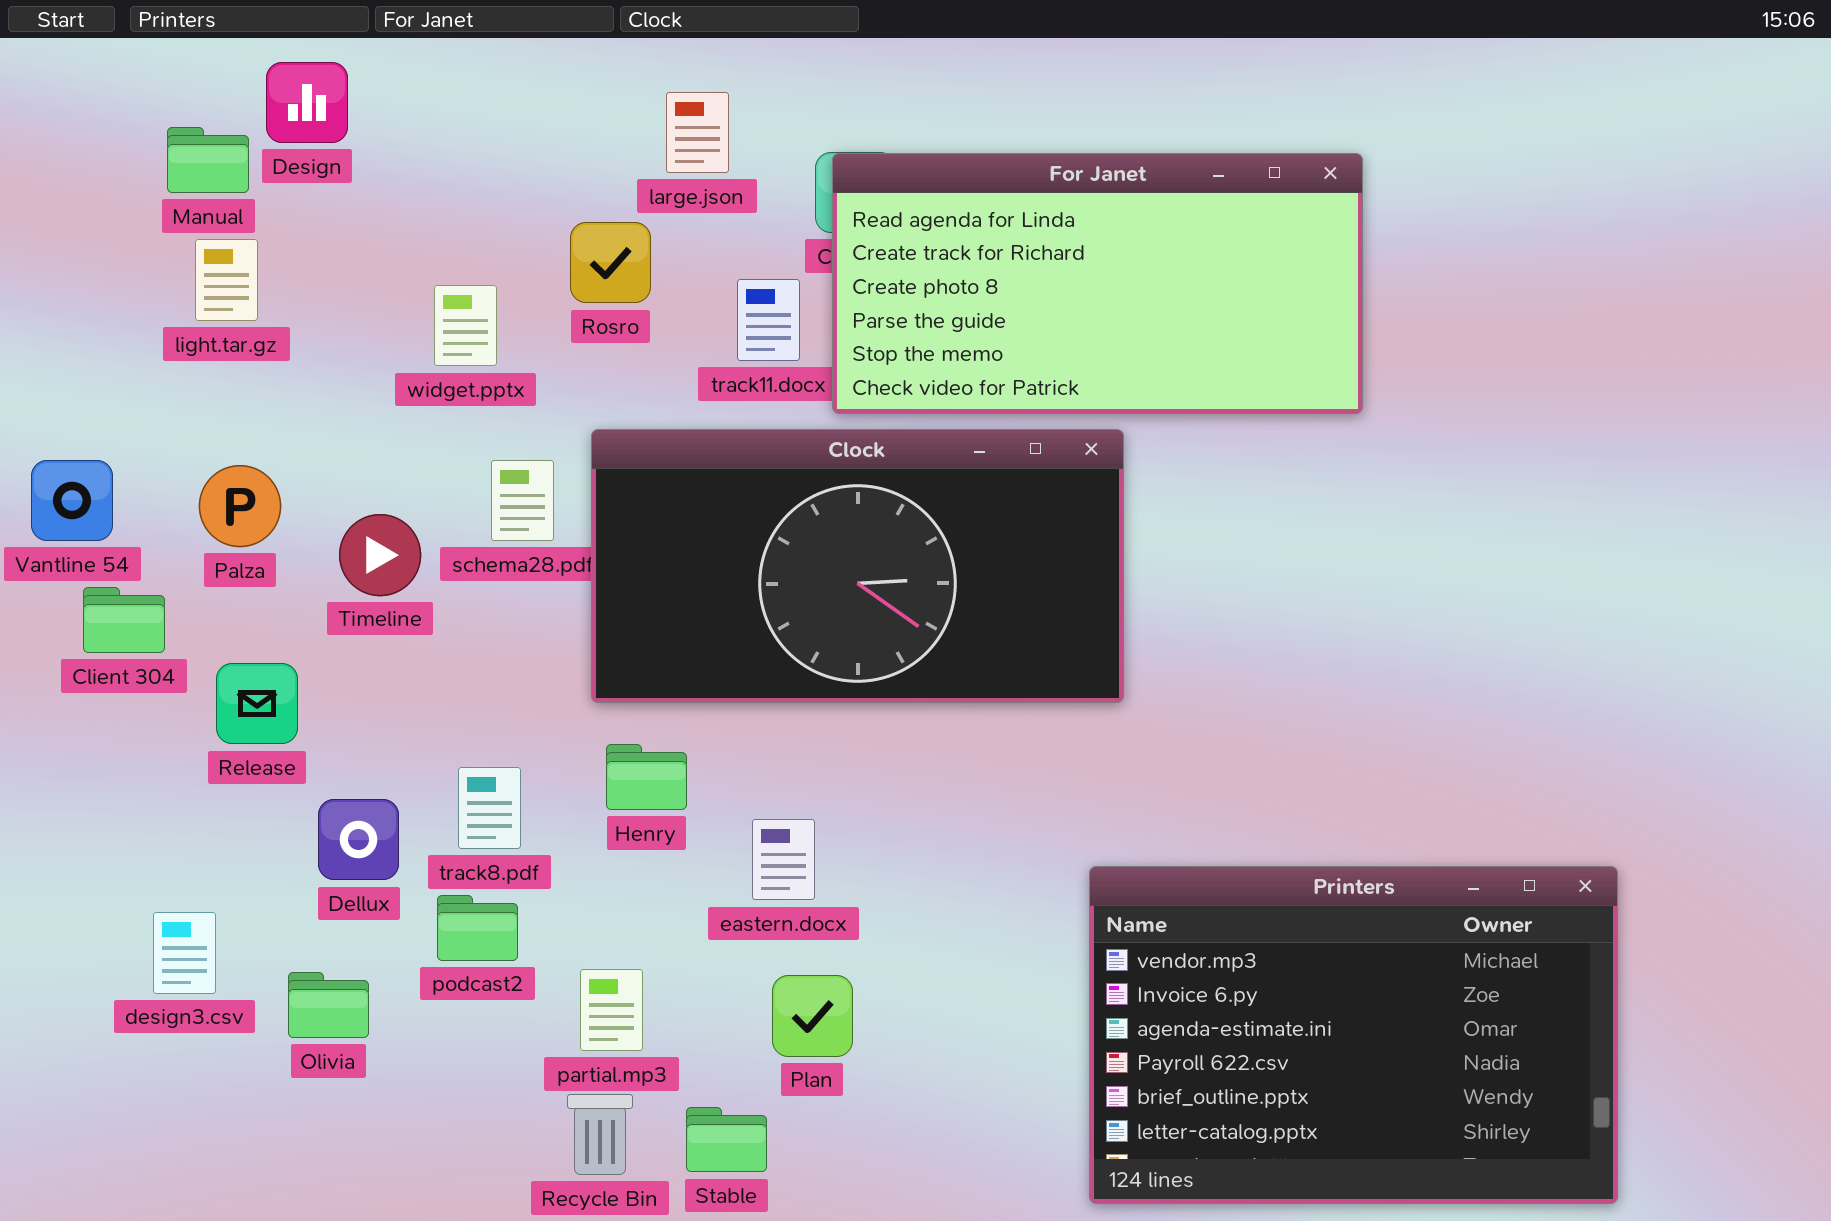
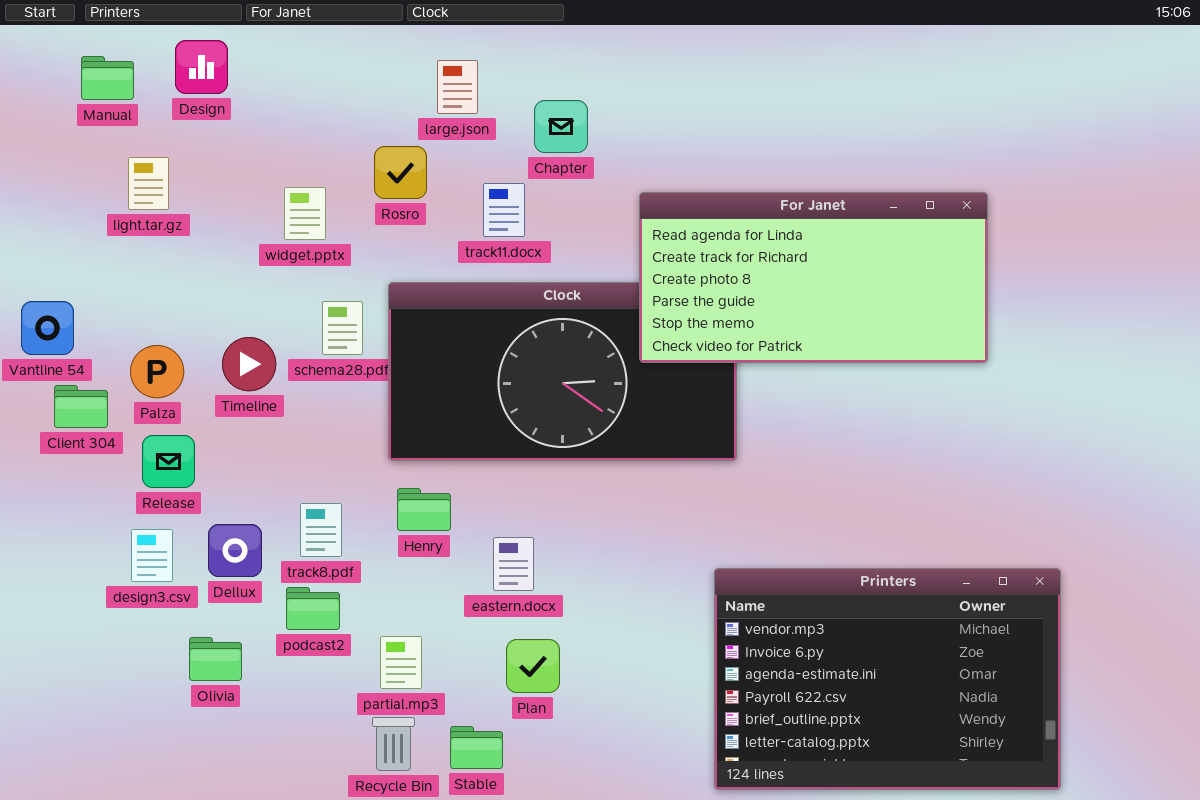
Manual: [167,127,249,193] -> [81,56,134,100], moved
For Janet: [832,153,1363,414] -> [639,192,988,363], moved
Palza: [199,465,281,547] -> [130,345,184,398], moved
design3.csv: [153,912,216,994] -> [131,529,173,582], moved

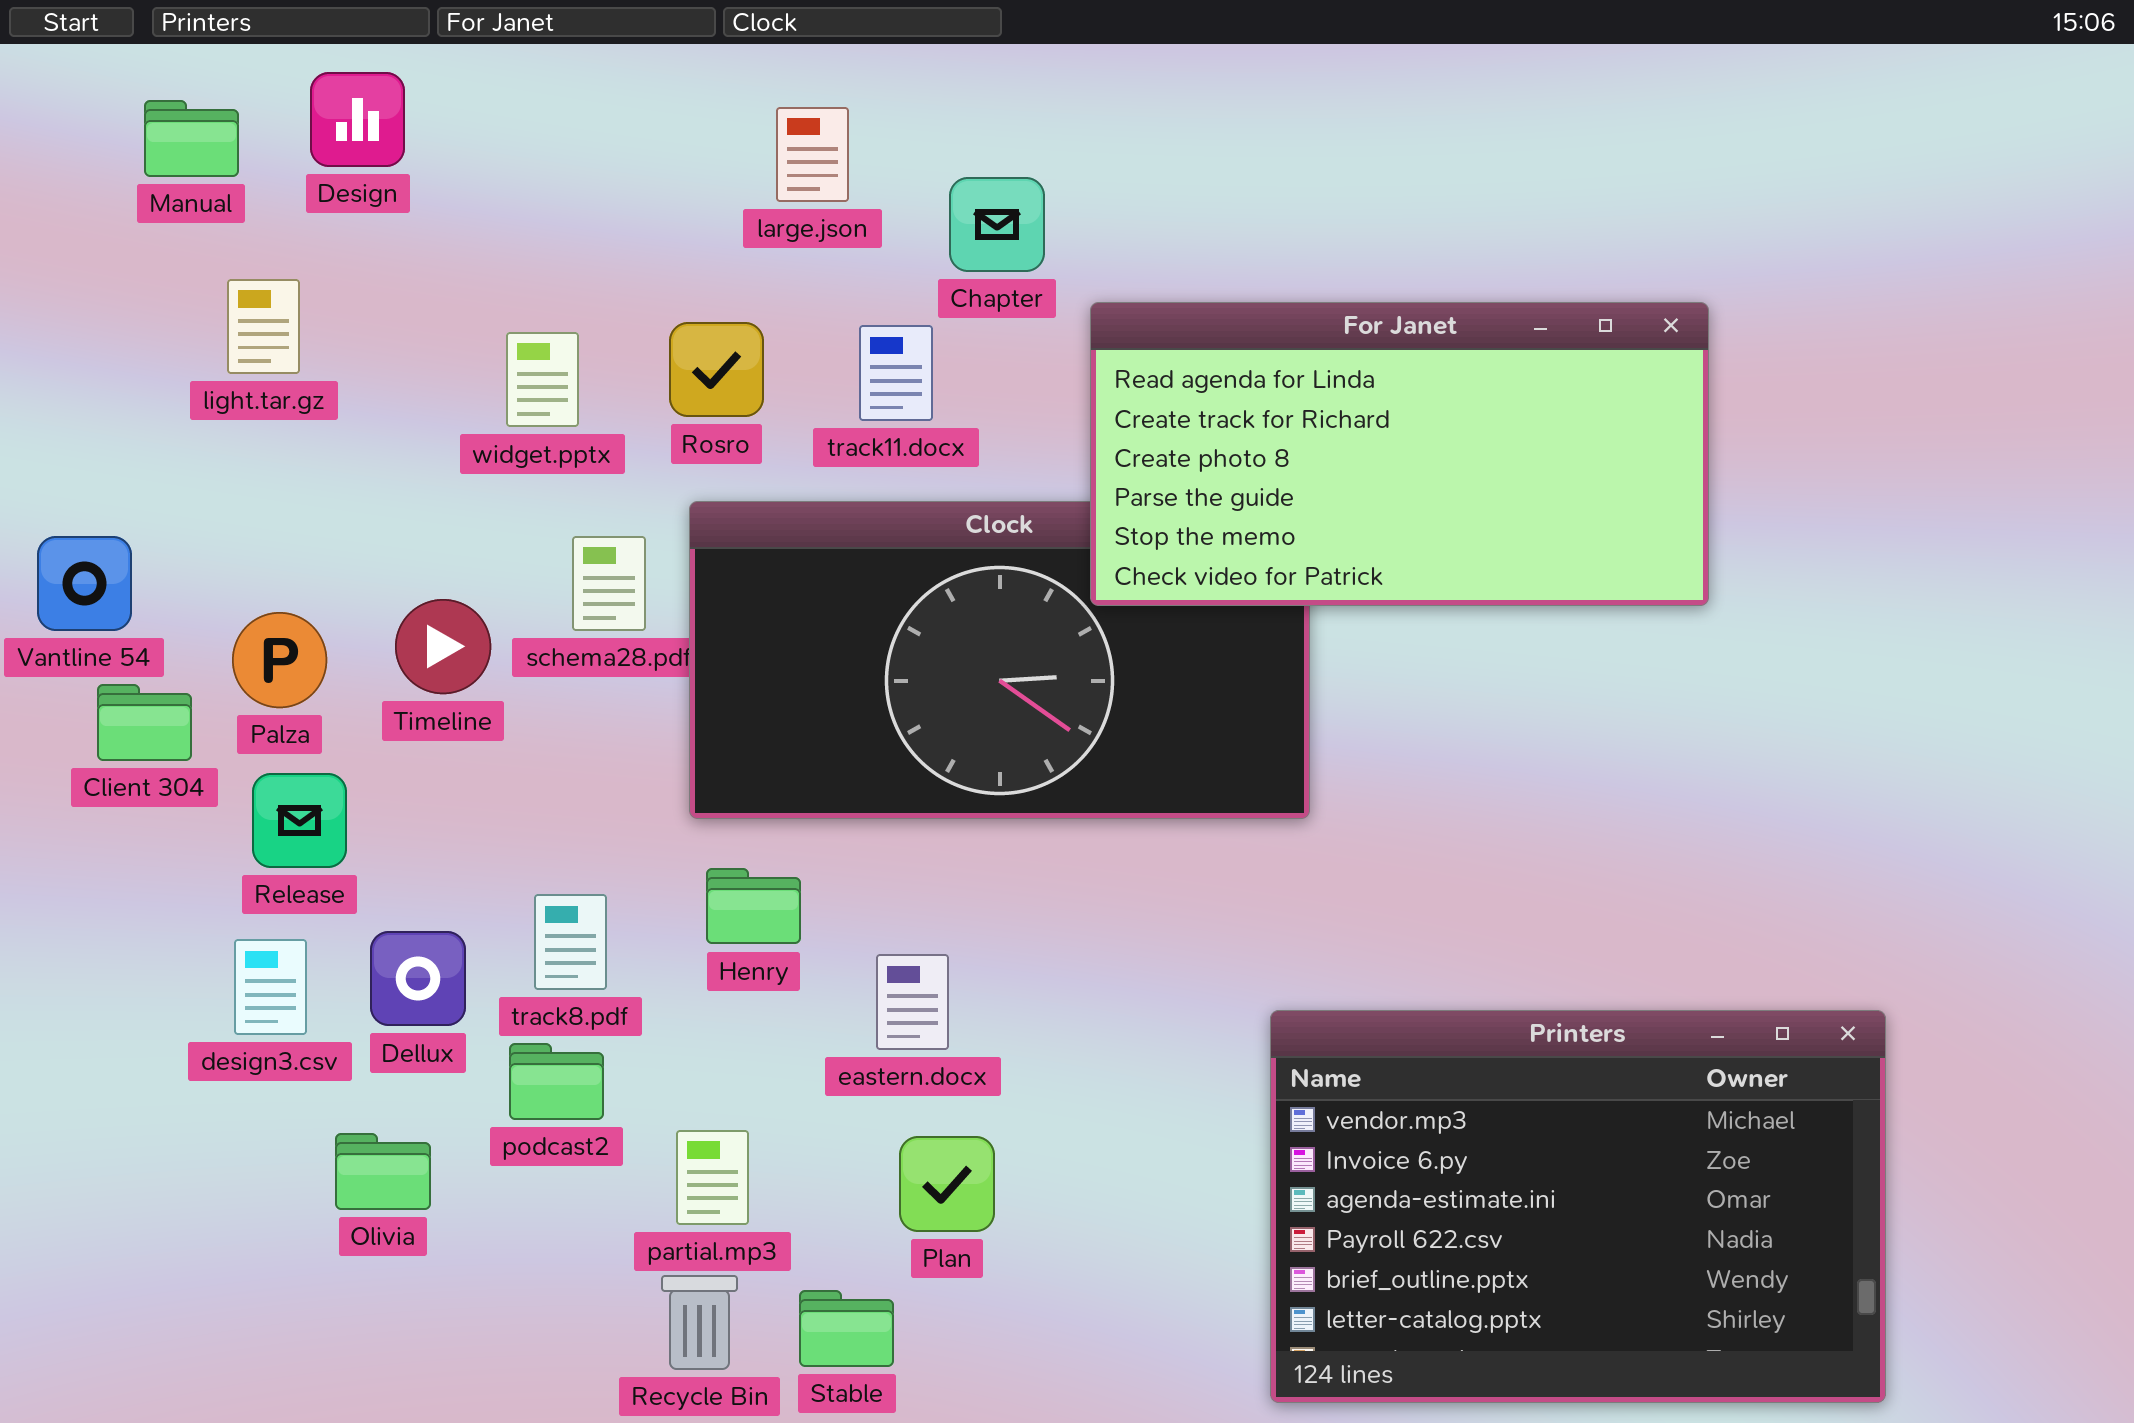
Rosro: [374,146,427,199] -> [669,322,764,417], moved
For Janet: [639,192,988,363] -> [1090,302,1709,606], moved

